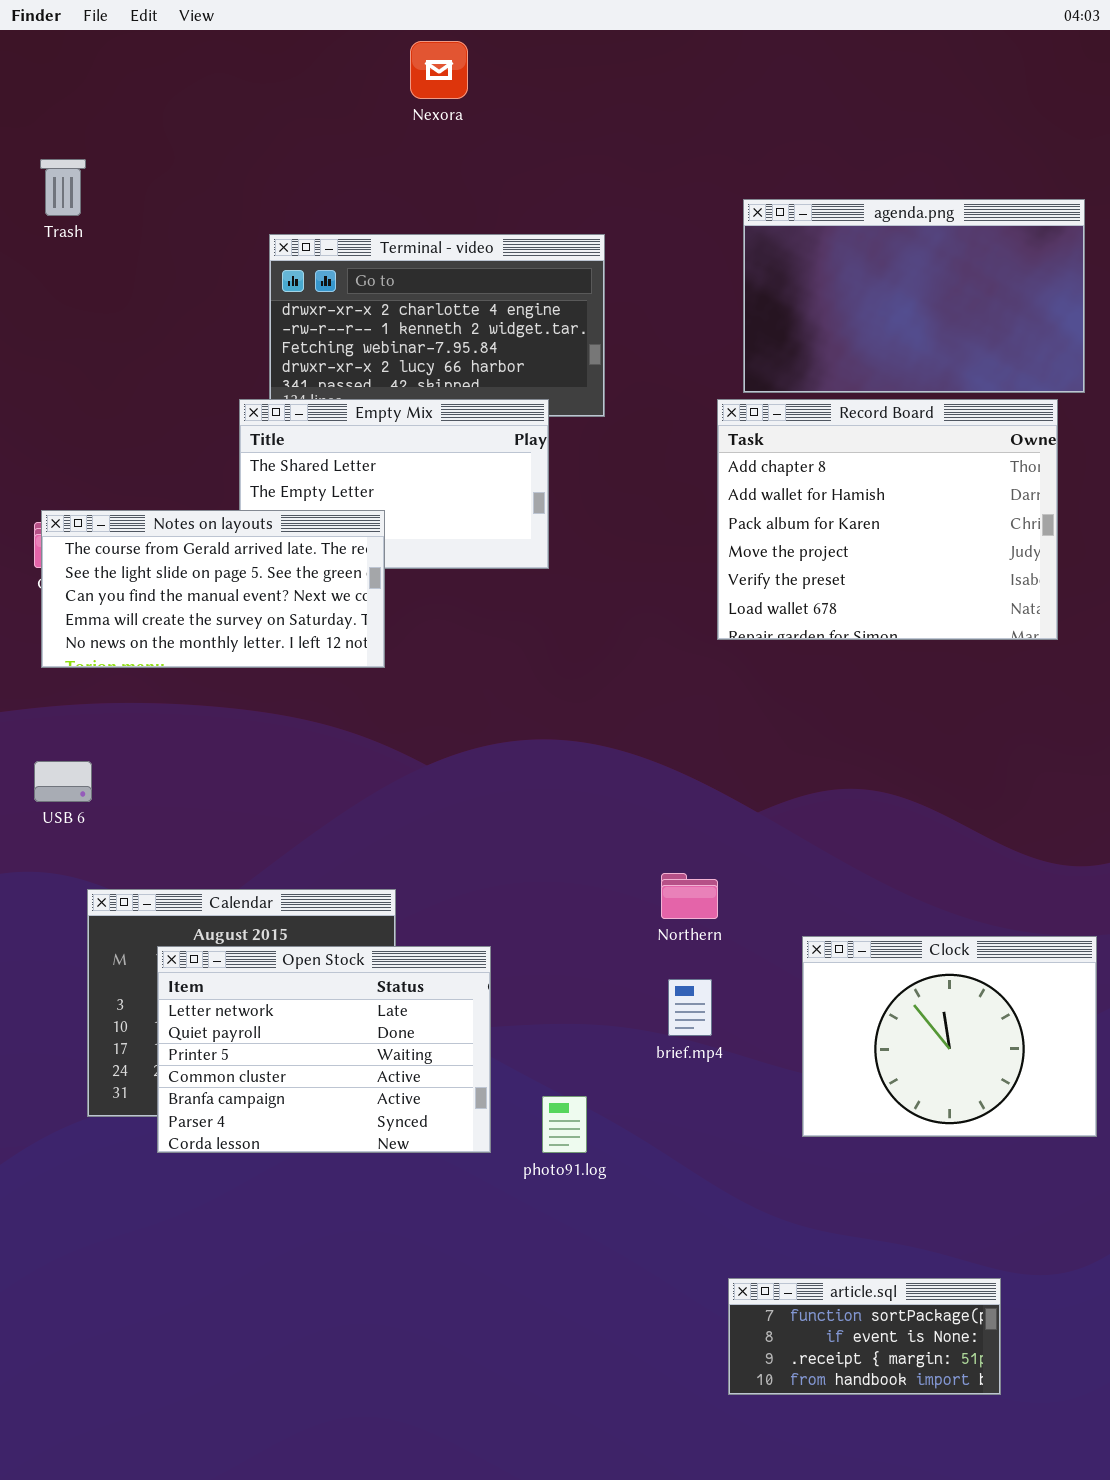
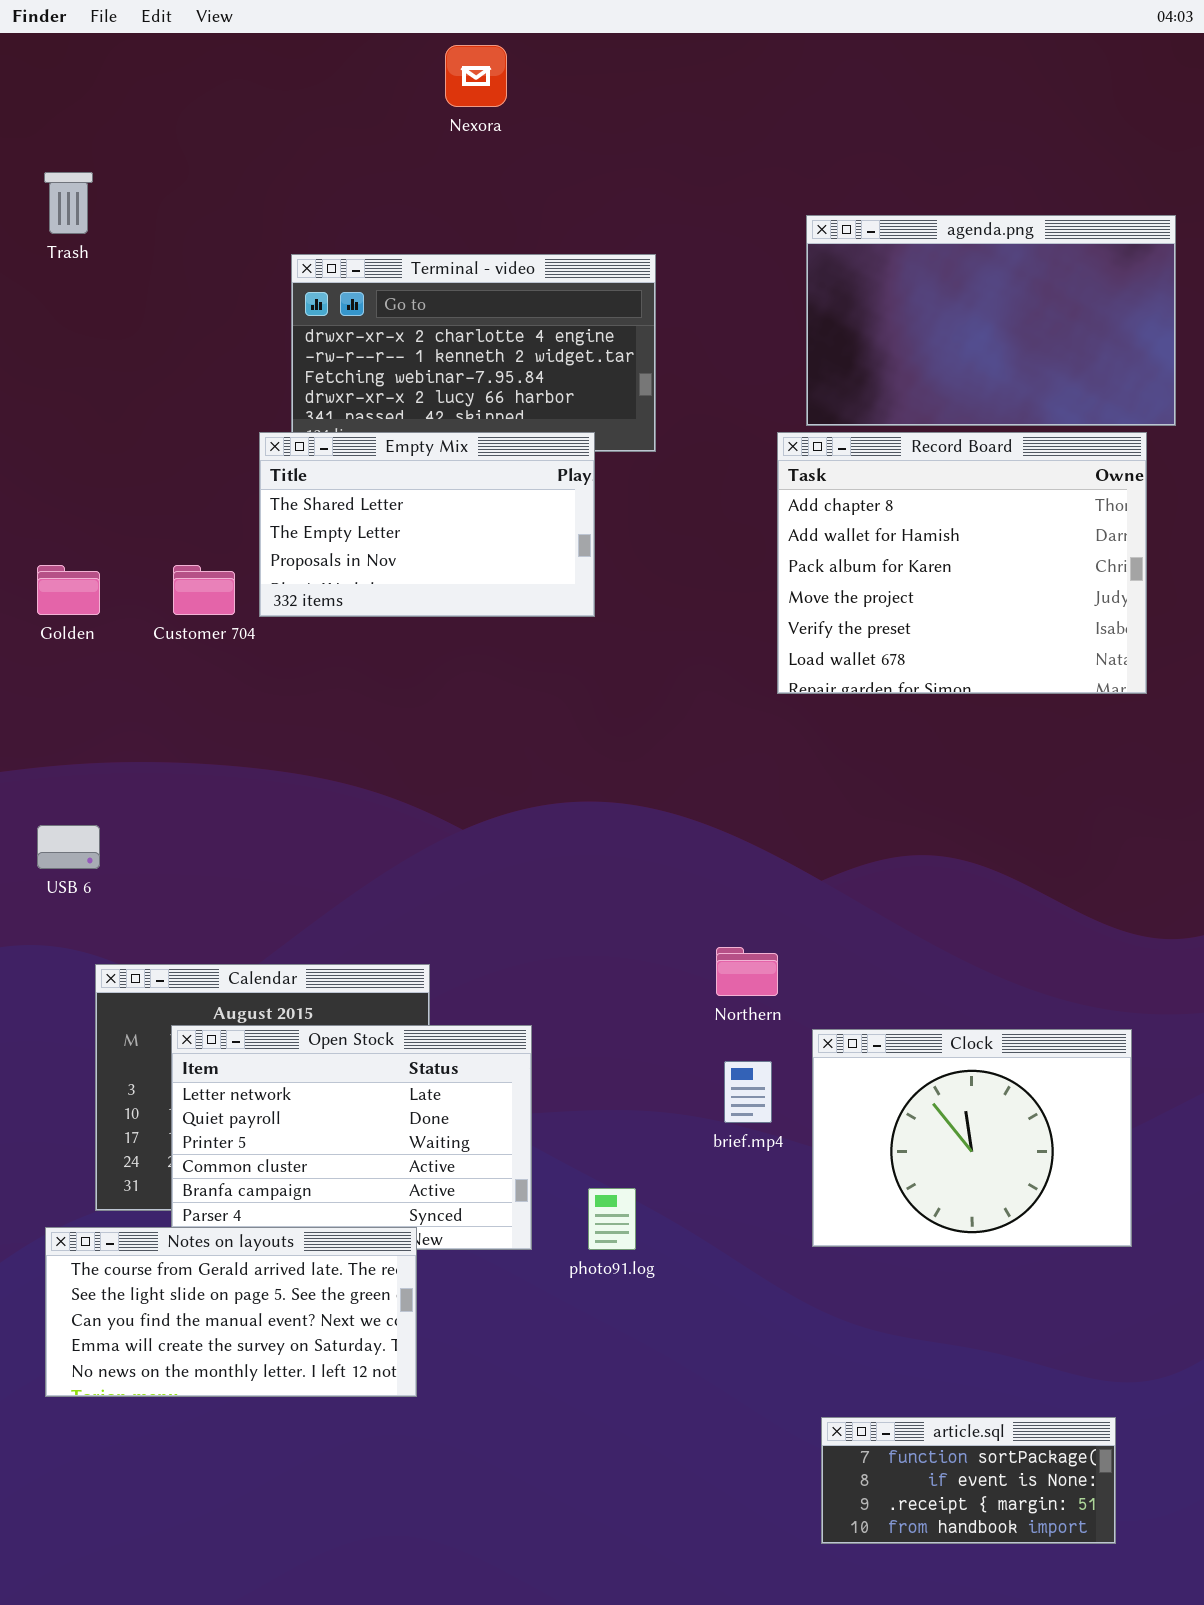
Notes on layouts: [41,510,385,668] -> [45,1227,417,1397], moved
Clock: [802,936,1097,1137] -> [812,1029,1132,1247], moved
article.sql: [728,1278,1001,1395] -> [821,1417,1116,1544], moved

